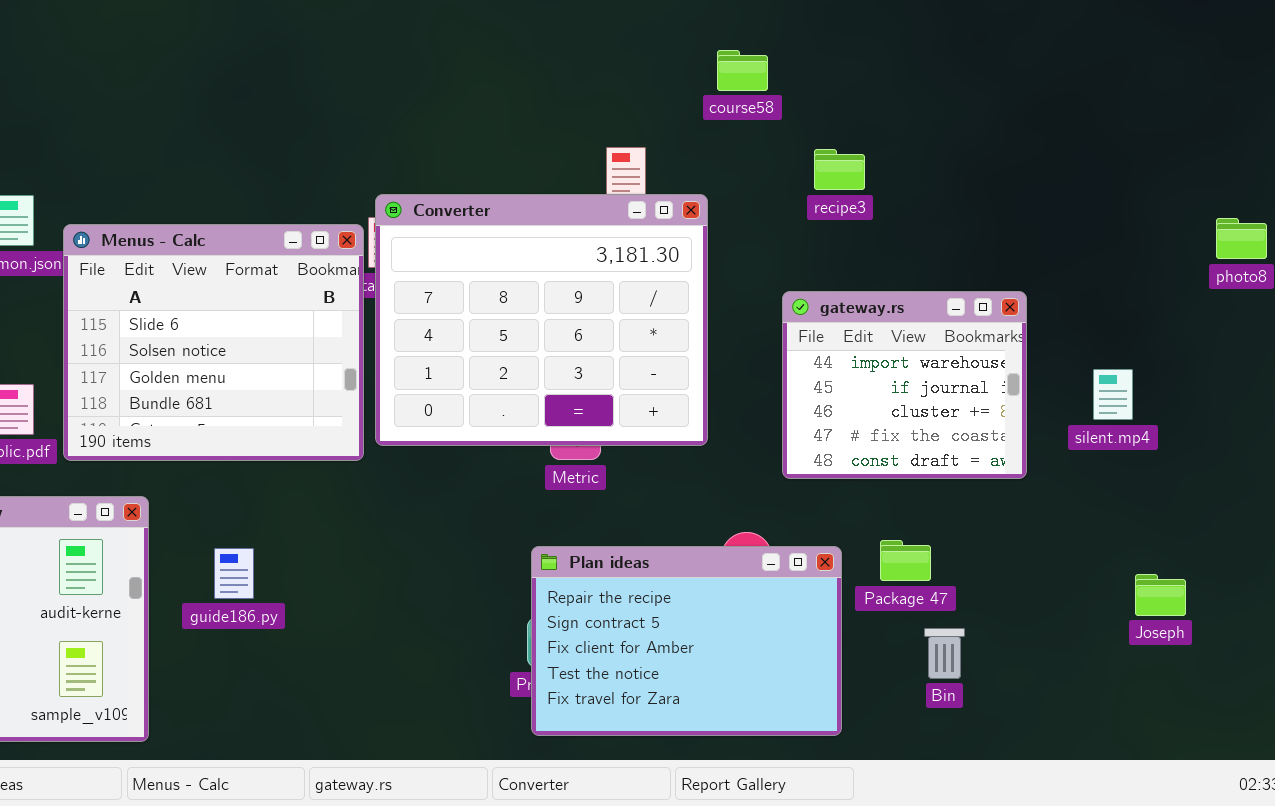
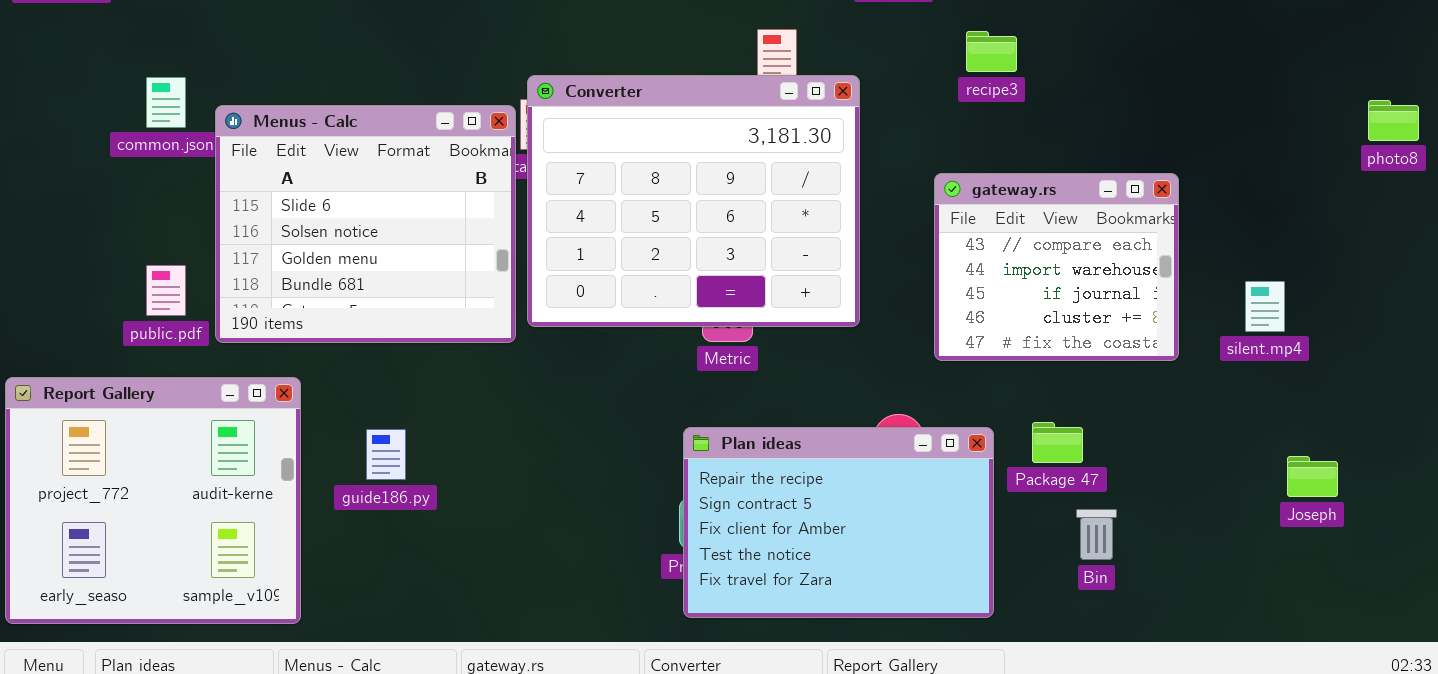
gateway.rs: [782,291,1027,479] -> [934,173,1179,361], scrolled up 1 row
silent.mp4: [1093,369,1133,420] -> [1245,281,1285,332], moved

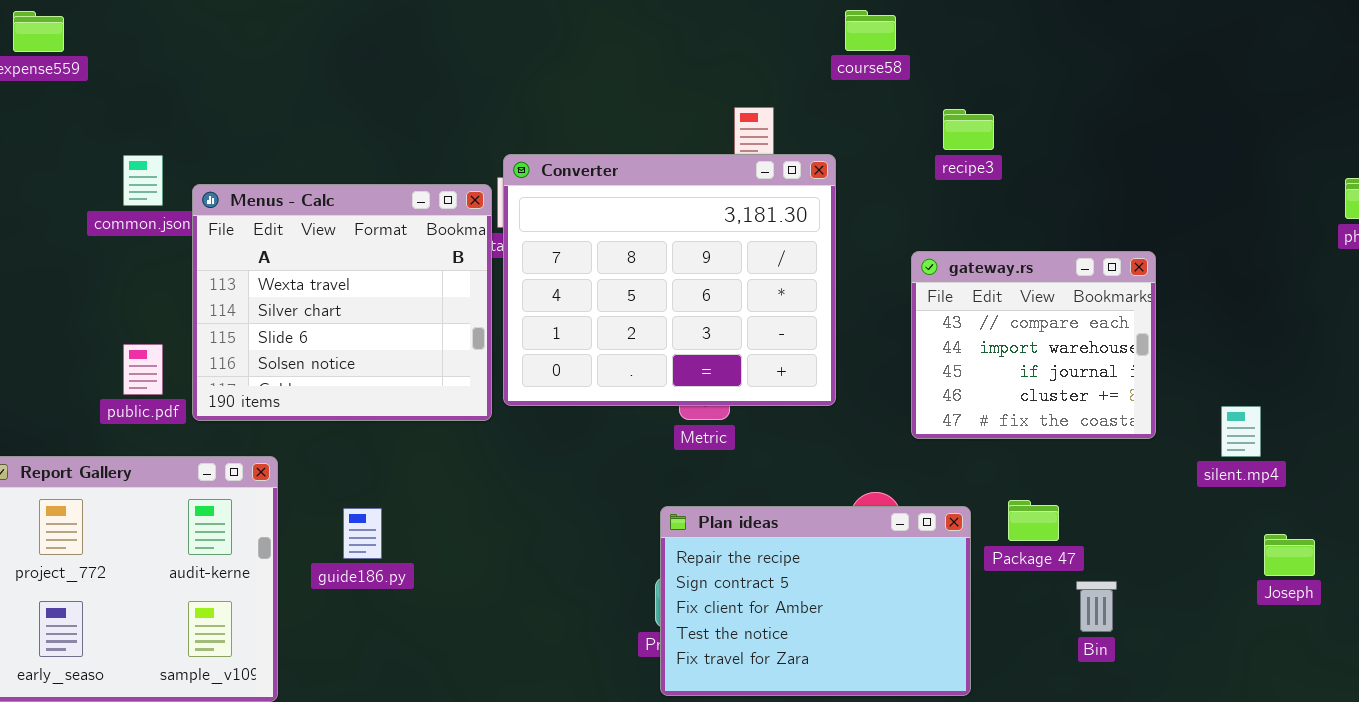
Menus - Calc: [215,105,516,343] -> [192,184,492,421], scrolled up 2 rows
silent.mp4: [1245,281,1285,332] -> [1221,406,1261,457], moved
Bin: [1076,509,1117,560] -> [1076,581,1117,632], moved

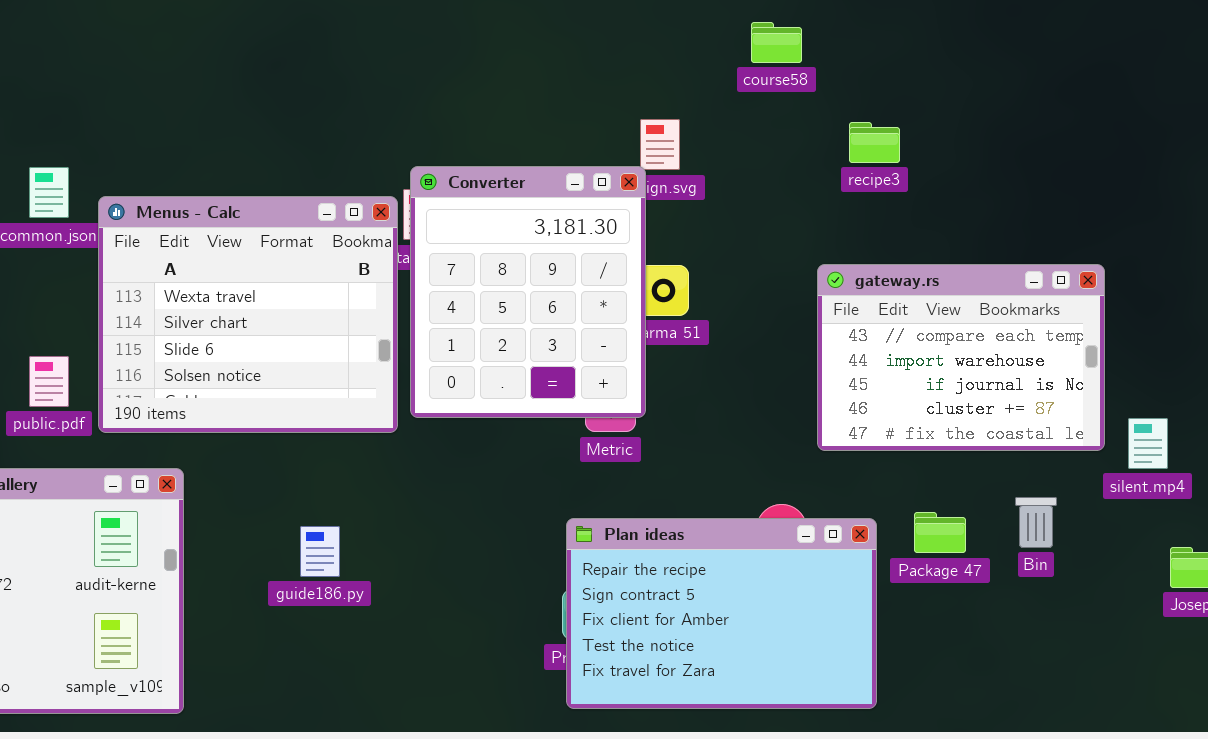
Converter: [503,154,836,406] -> [410,166,646,418], resized
gateway.rs: [911,251,1156,439] -> [817,264,1105,451], resized
guide186.py: [343,508,382,559] -> [300,526,340,577], moved
Bin: [1076,581,1117,632] -> [1015,497,1057,548], moved

